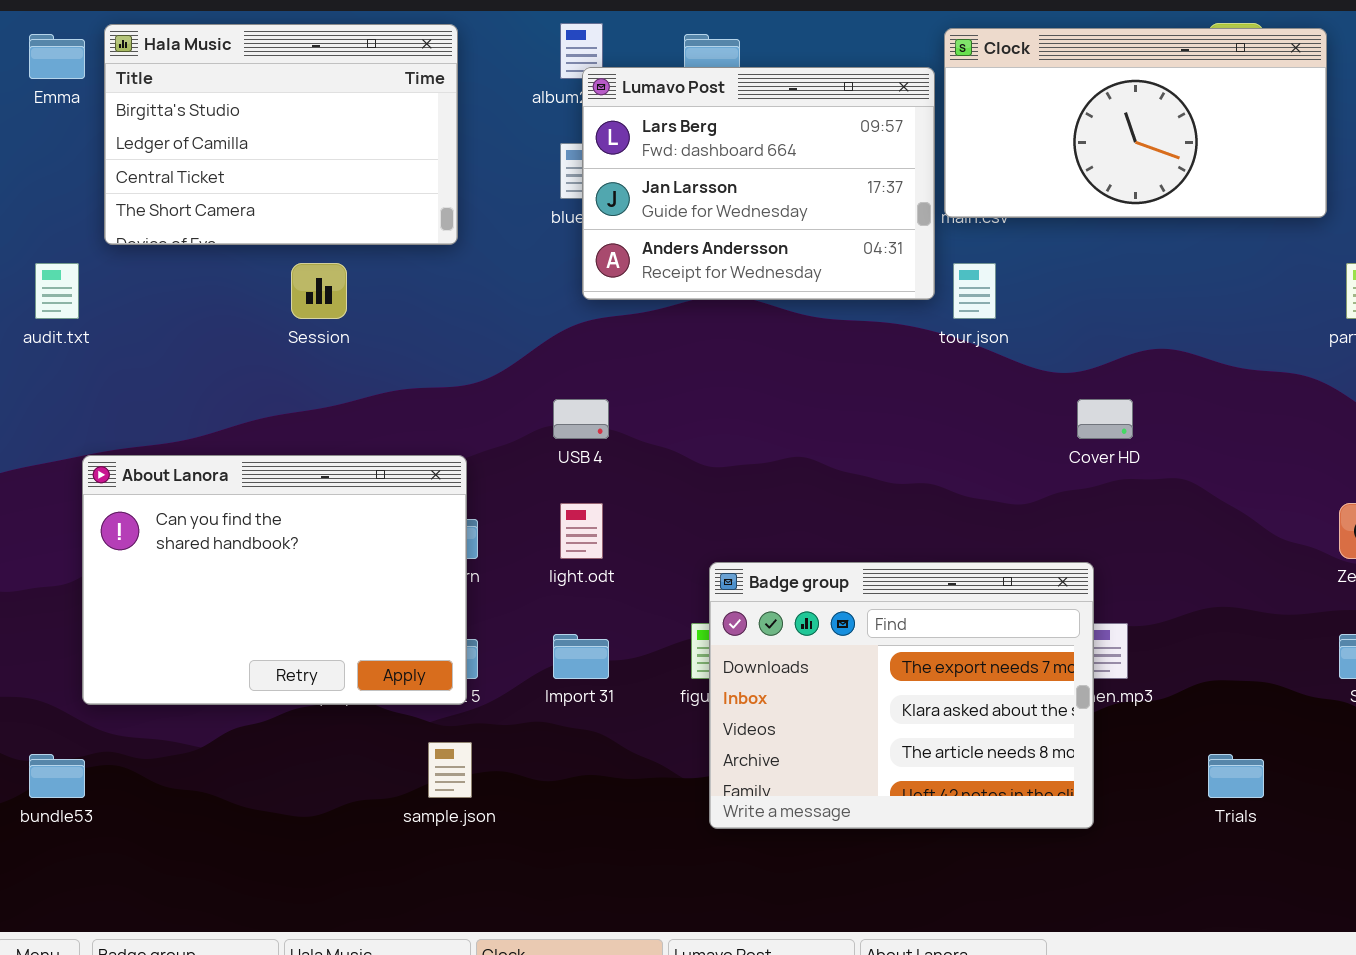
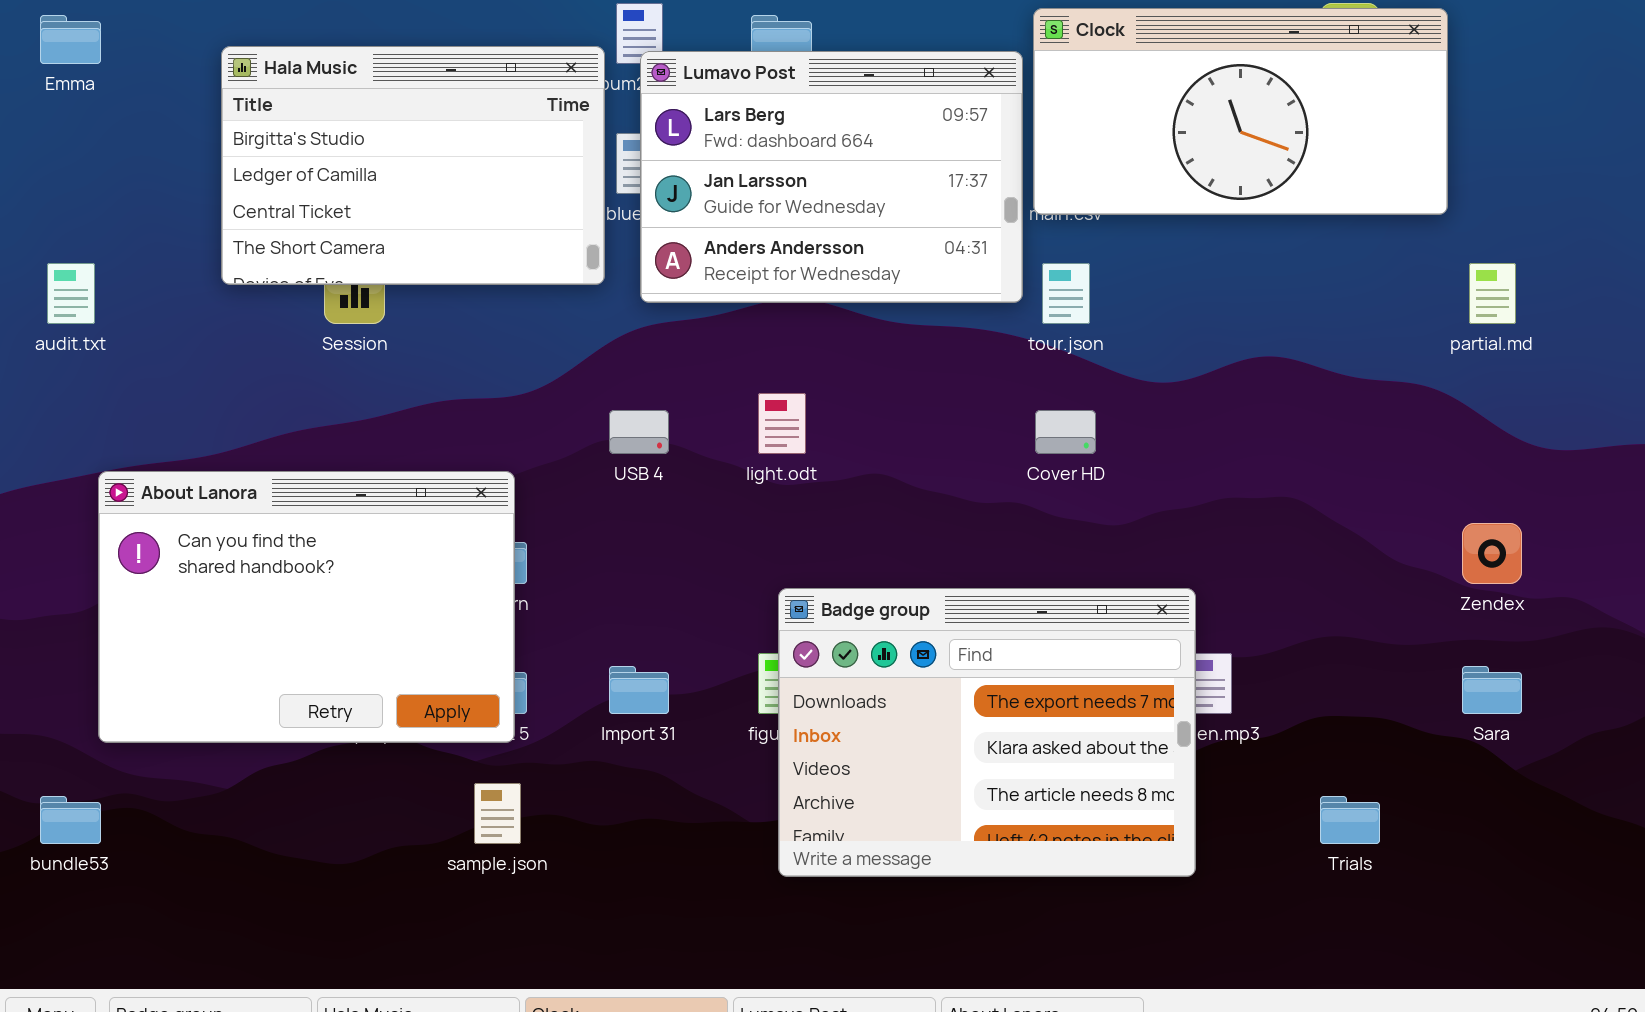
Hala Music: [104,24,458,245] -> [221,46,605,285], moved
Cover HD: [1077,399,1133,439] -> [1035,410,1096,454], moved
light.odt: [560,503,603,559] -> [758,393,806,454], moved

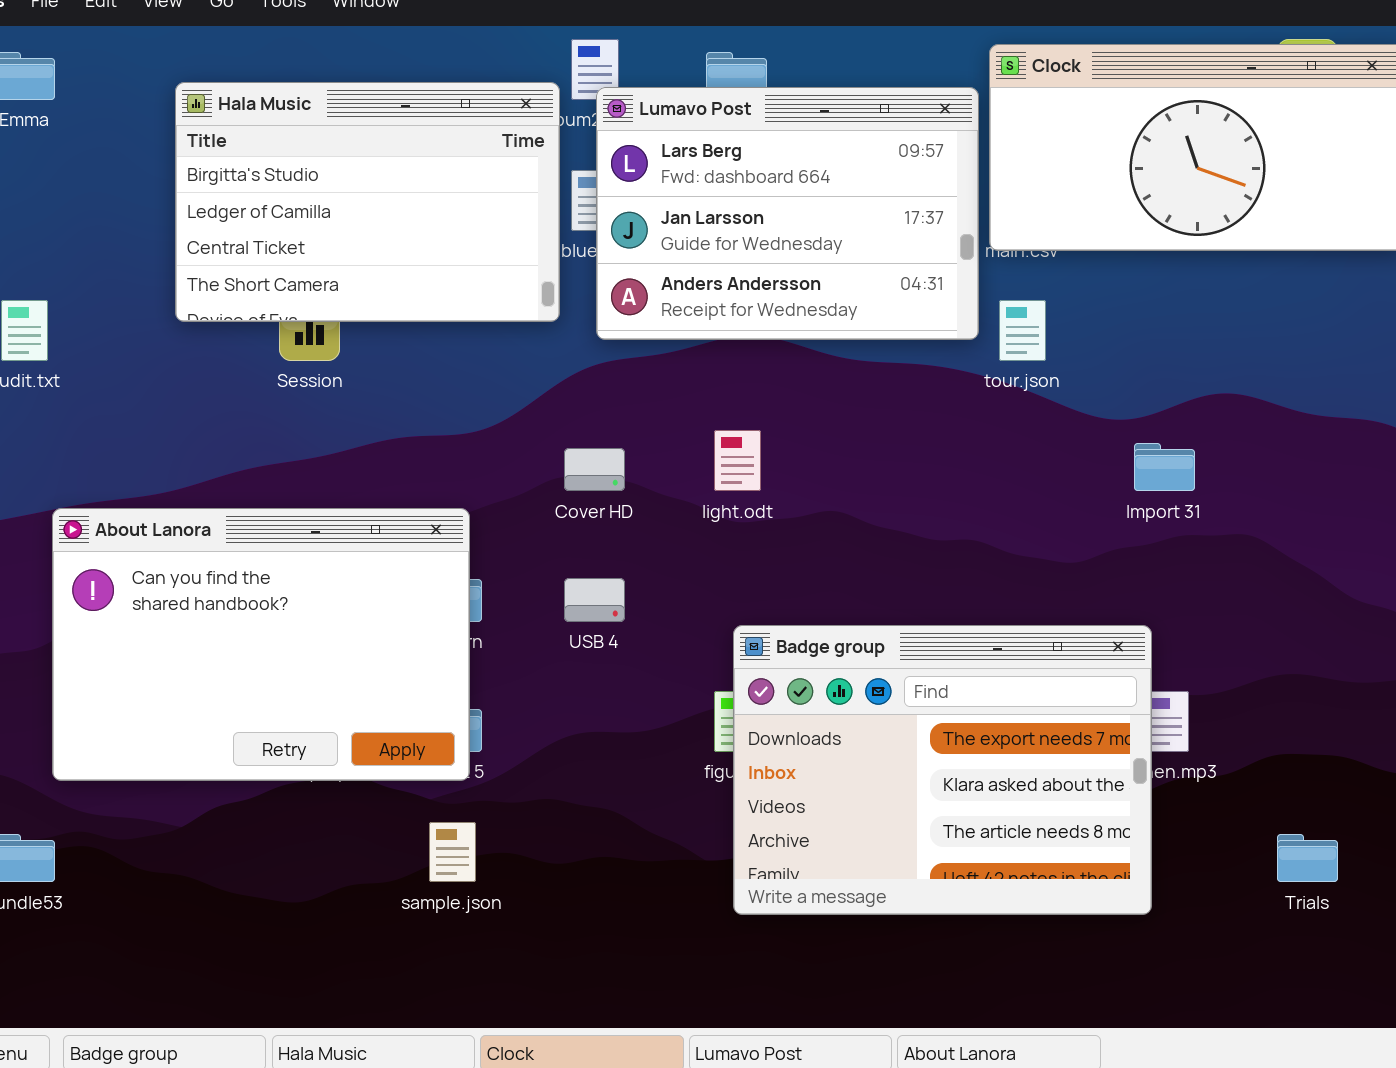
USB 4: [609,410,669,454] -> [564,578,625,622], moved
Cover HD: [1035,410,1096,454] -> [564,448,625,491], moved
Import 31: [609,666,669,714] -> [1134,443,1195,491], moved

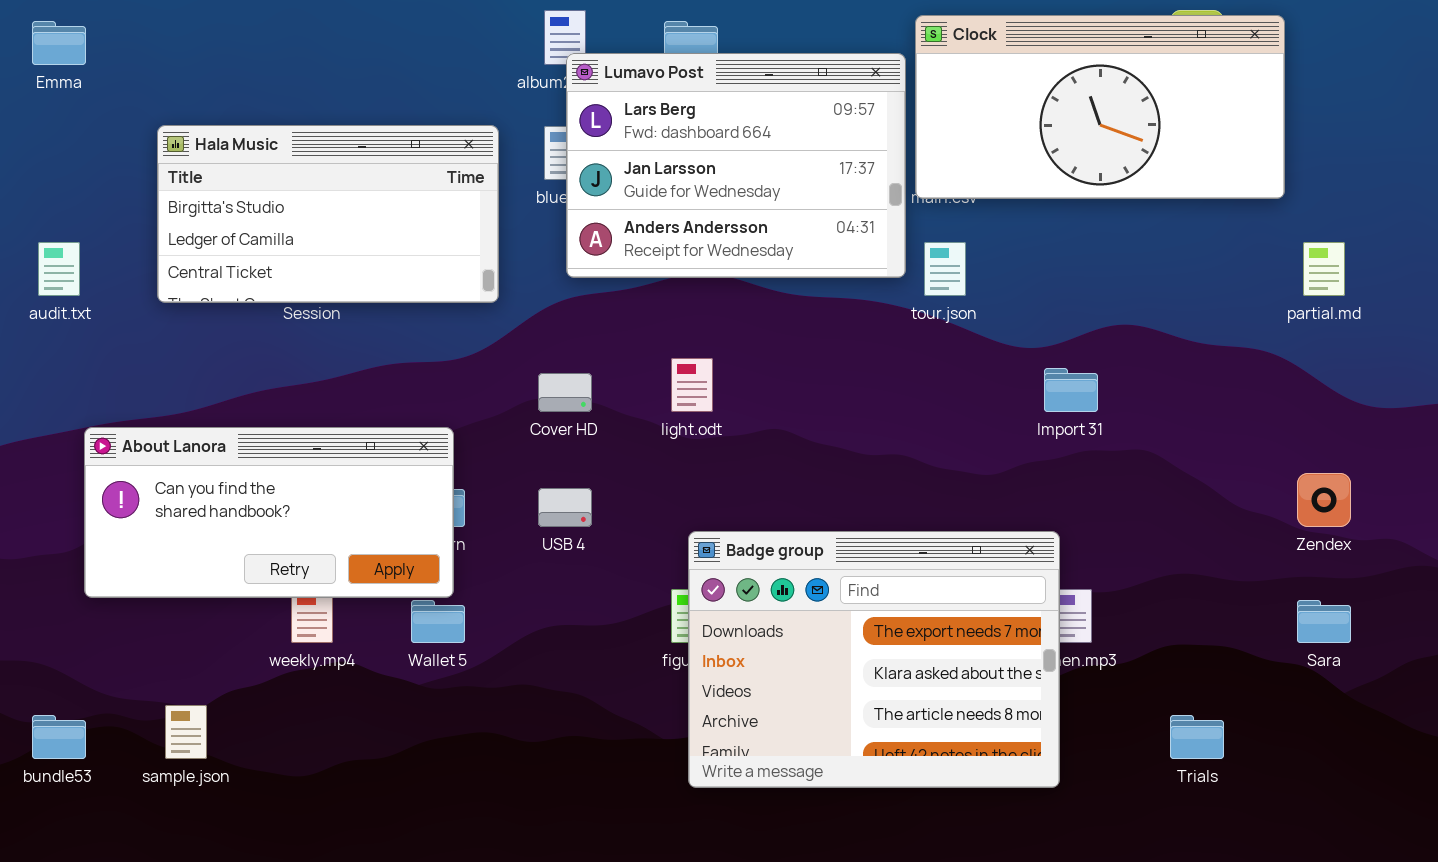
Hala Music: [175,82,560,322] -> [157,125,499,303], moved, resized
About Lanora: [52,508,470,781] -> [84,427,454,598], resized
sample.json: [429,822,476,882] -> [165,705,207,759], moved

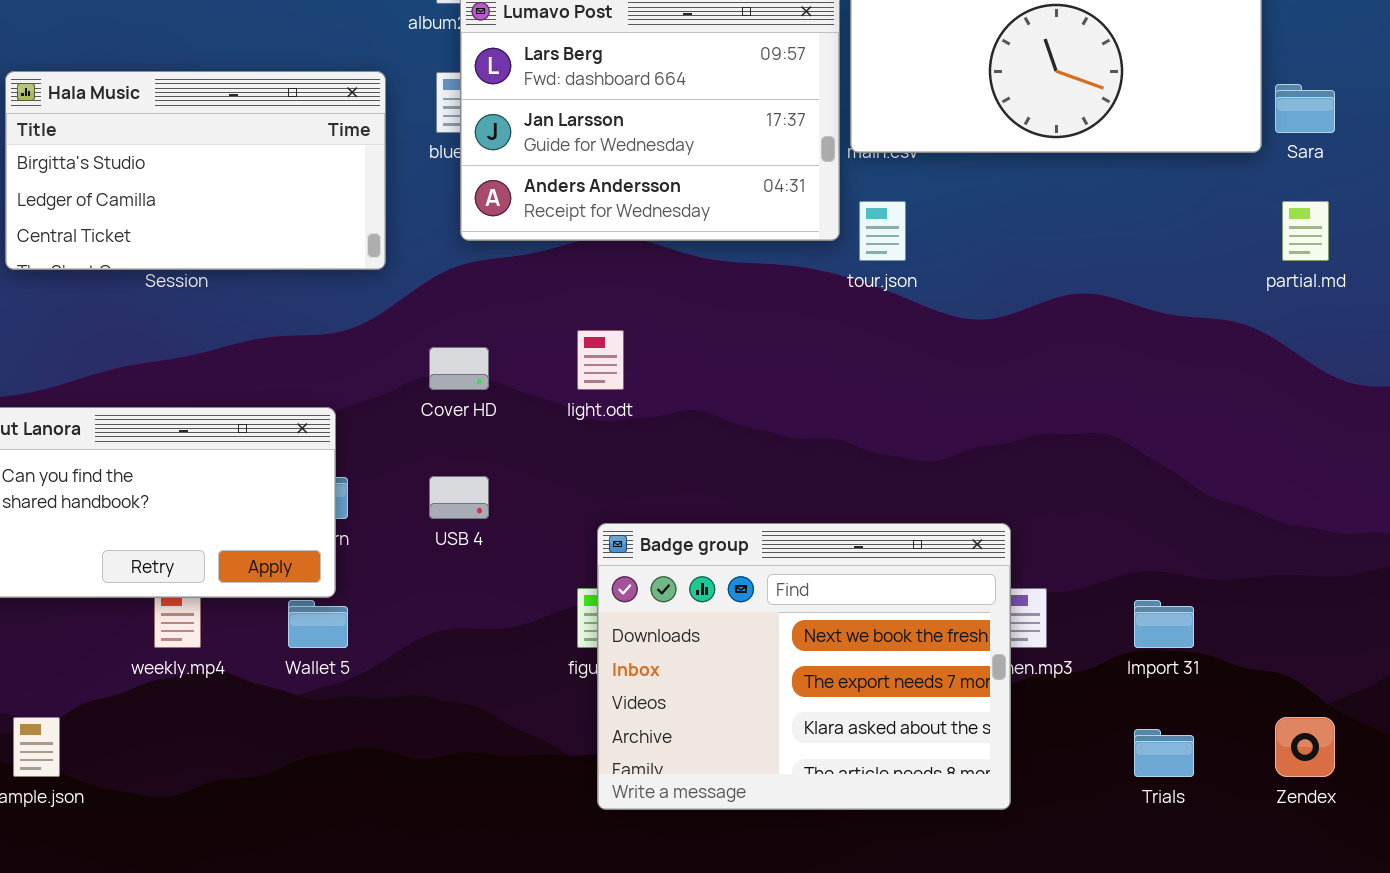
Import 31: [1044,368,1098,412] -> [1134,600,1194,648], moved
Zendex: [1297,473,1351,527] -> [1275,717,1335,777], moved
Badge group: [688,531,1060,788] -> [597,523,1011,810], scrolled up 1 row
Sara: [1297,600,1351,643] -> [1275,84,1335,133], moved

